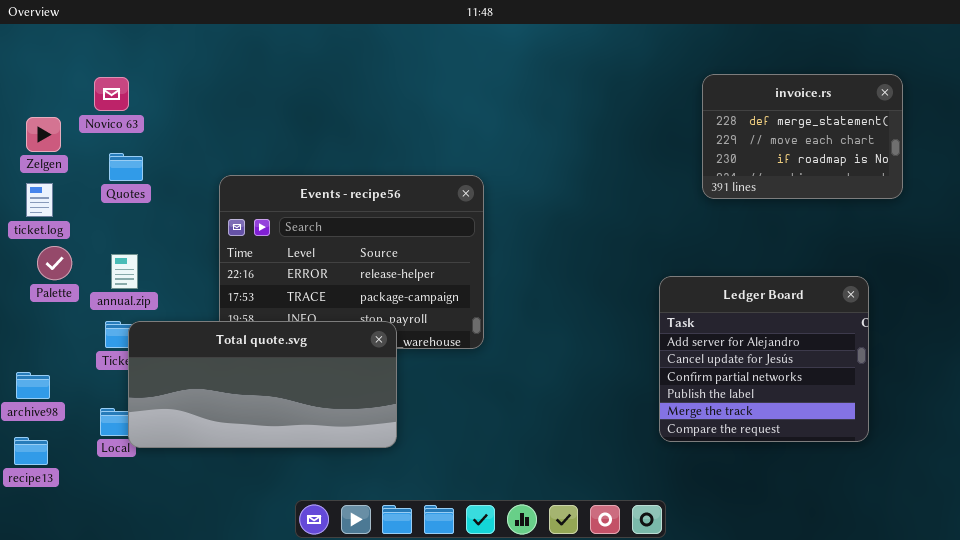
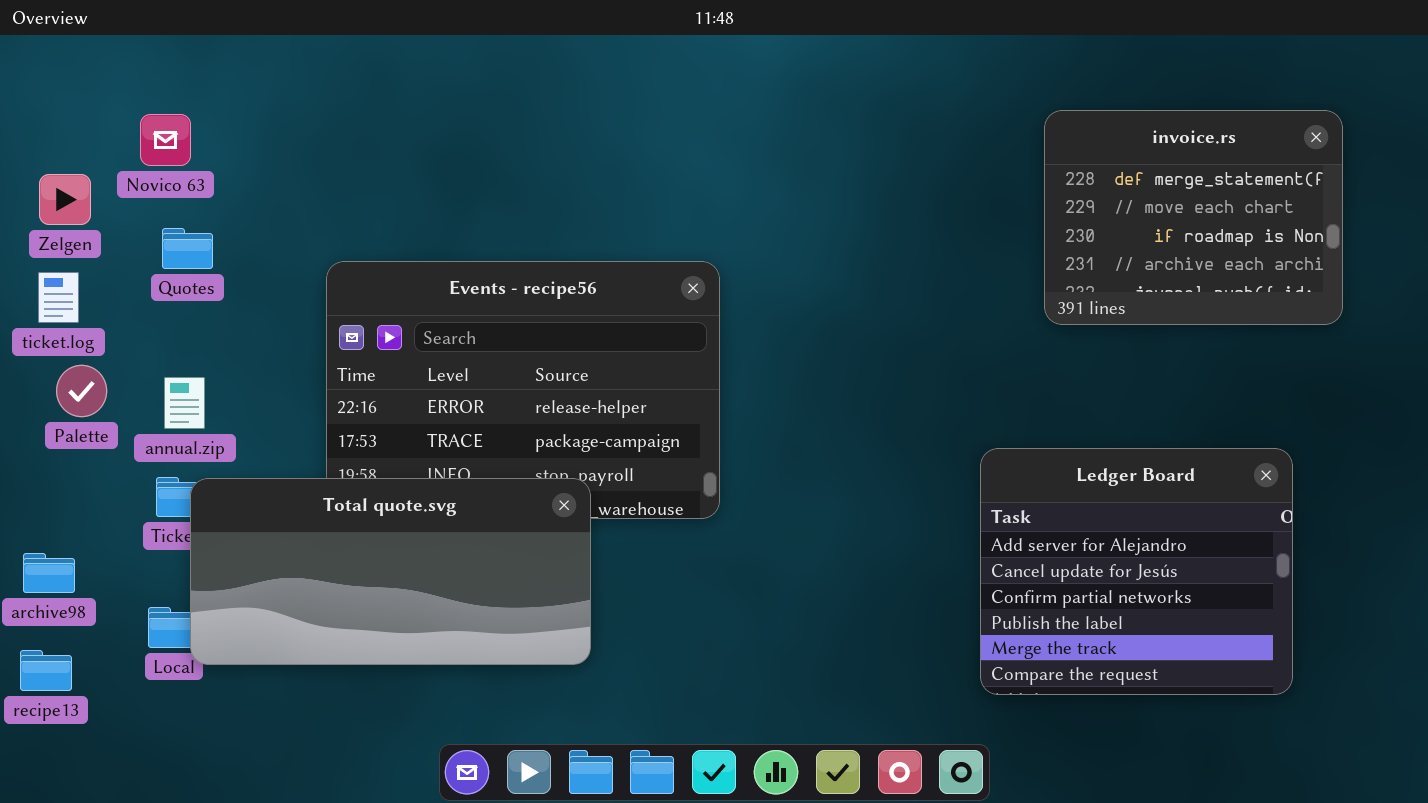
invoice.rs: [702,74,903,199] -> [1044,110,1343,325], resized
Ledger Board: [659,276,869,442] -> [980,448,1293,695], moved

